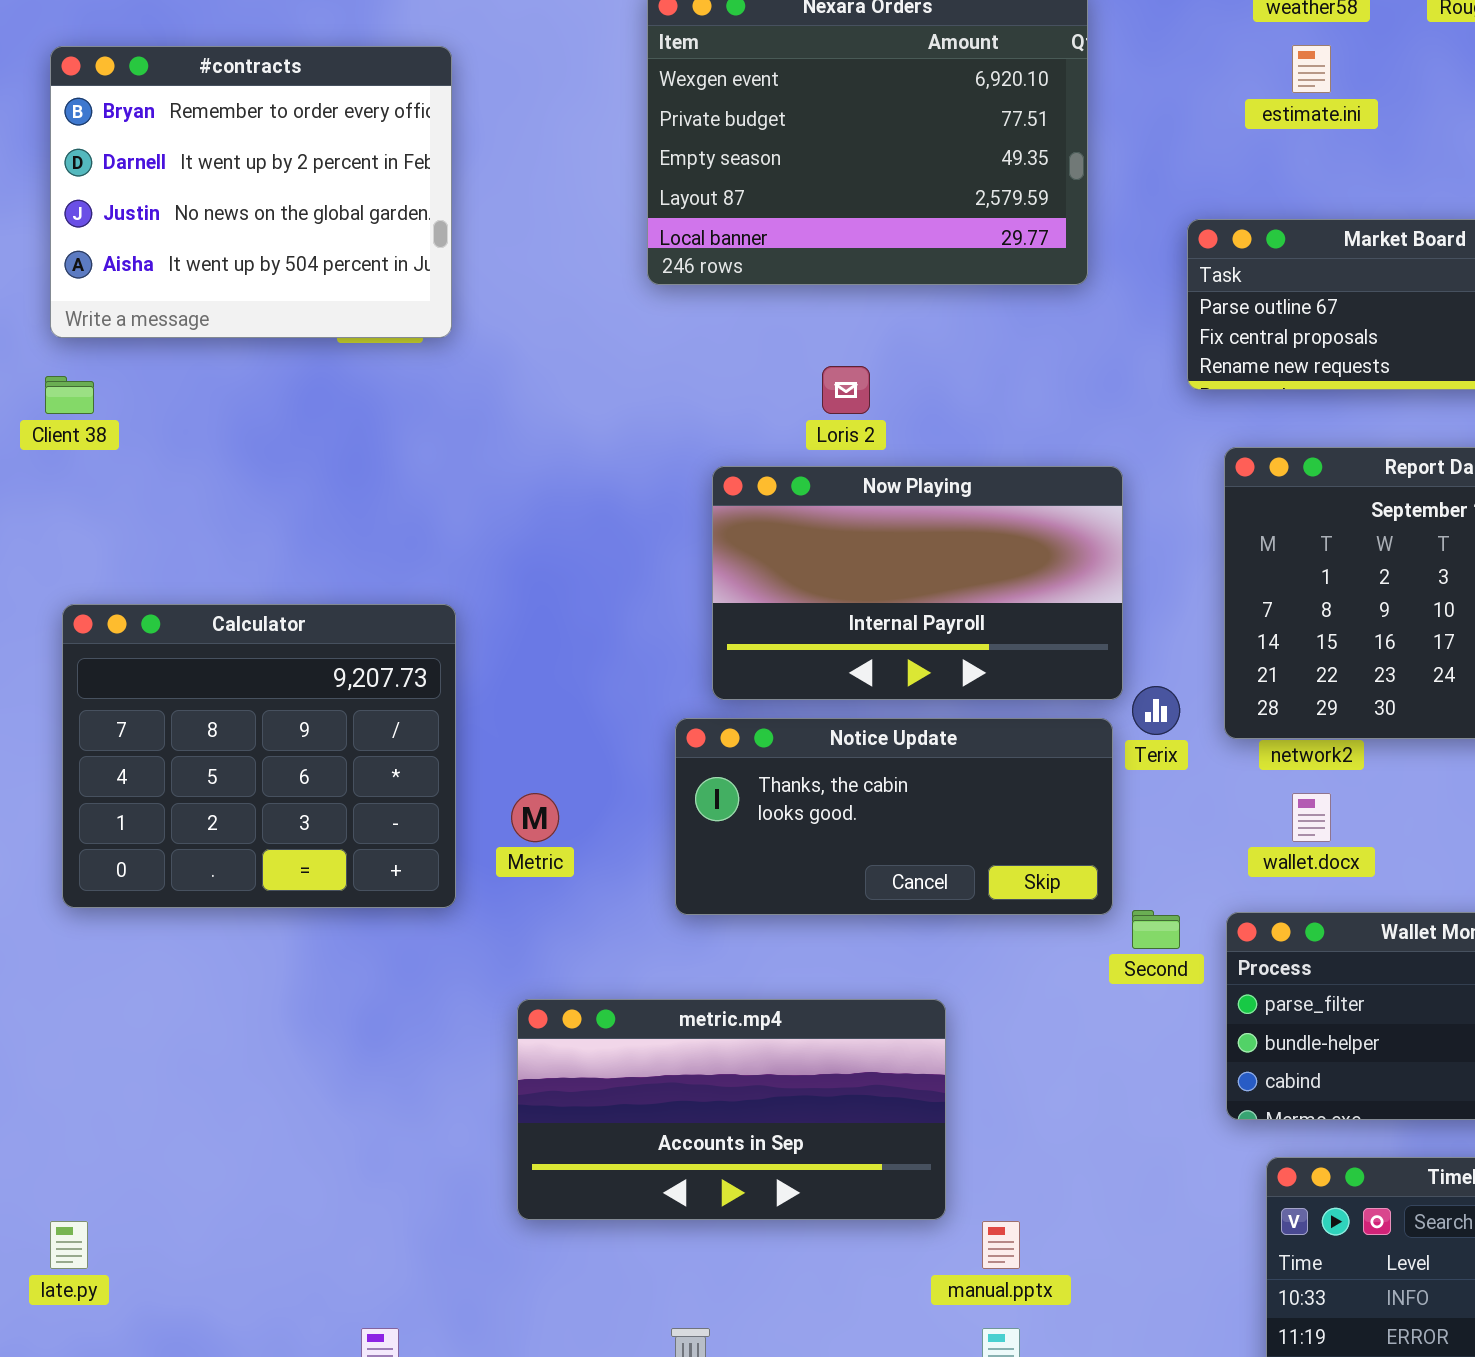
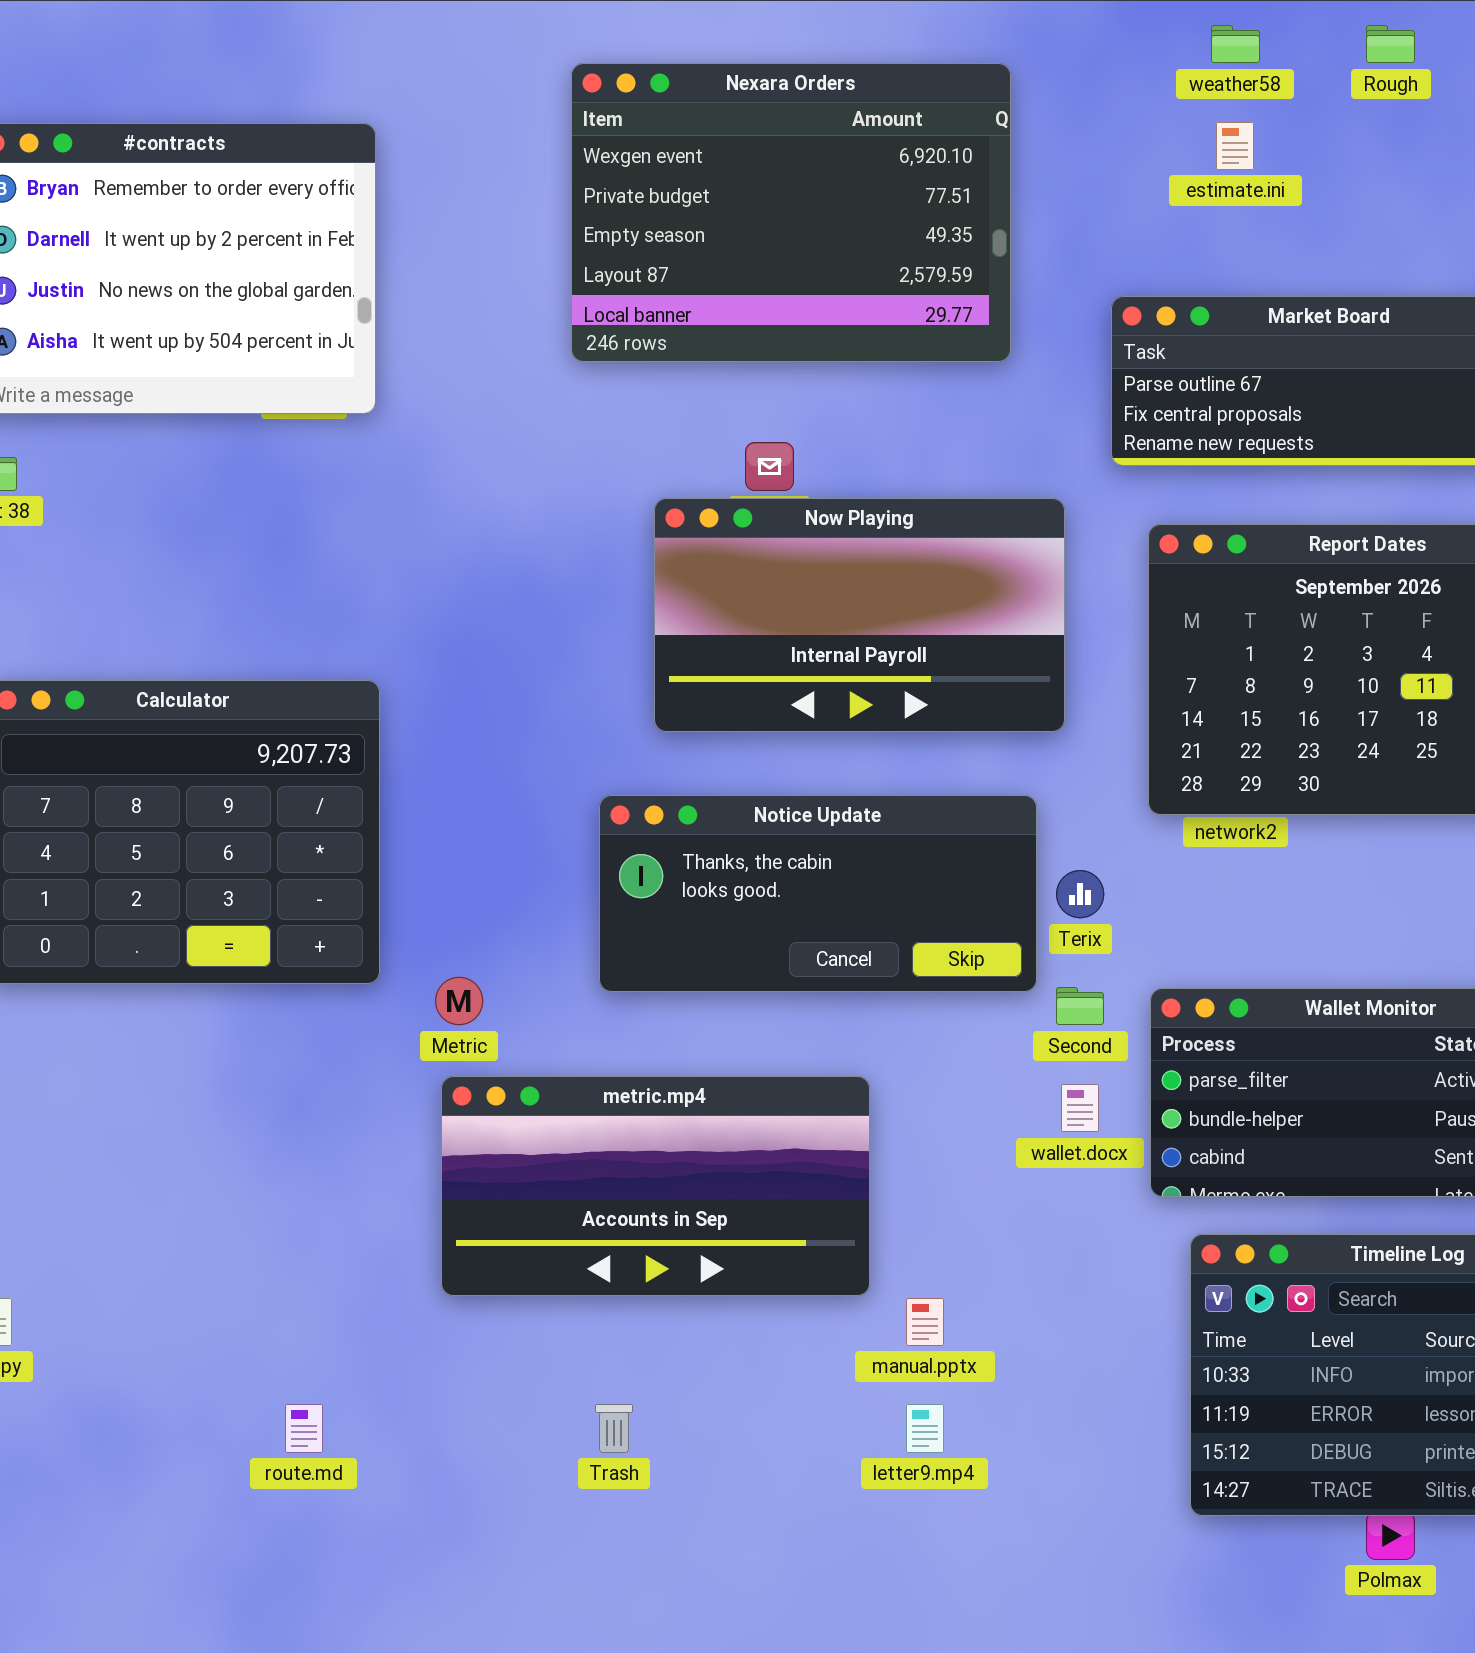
Now Playing: [712,466,1123,700] -> [654,498,1065,732], moved
Terix: [1132,686,1180,735] -> [1056,870,1104,918], moved
Metric: [511,793,559,842] -> [435,977,483,1025], moved
wallet.docx: [1292,793,1331,842] -> [1061,1084,1099,1132], moved

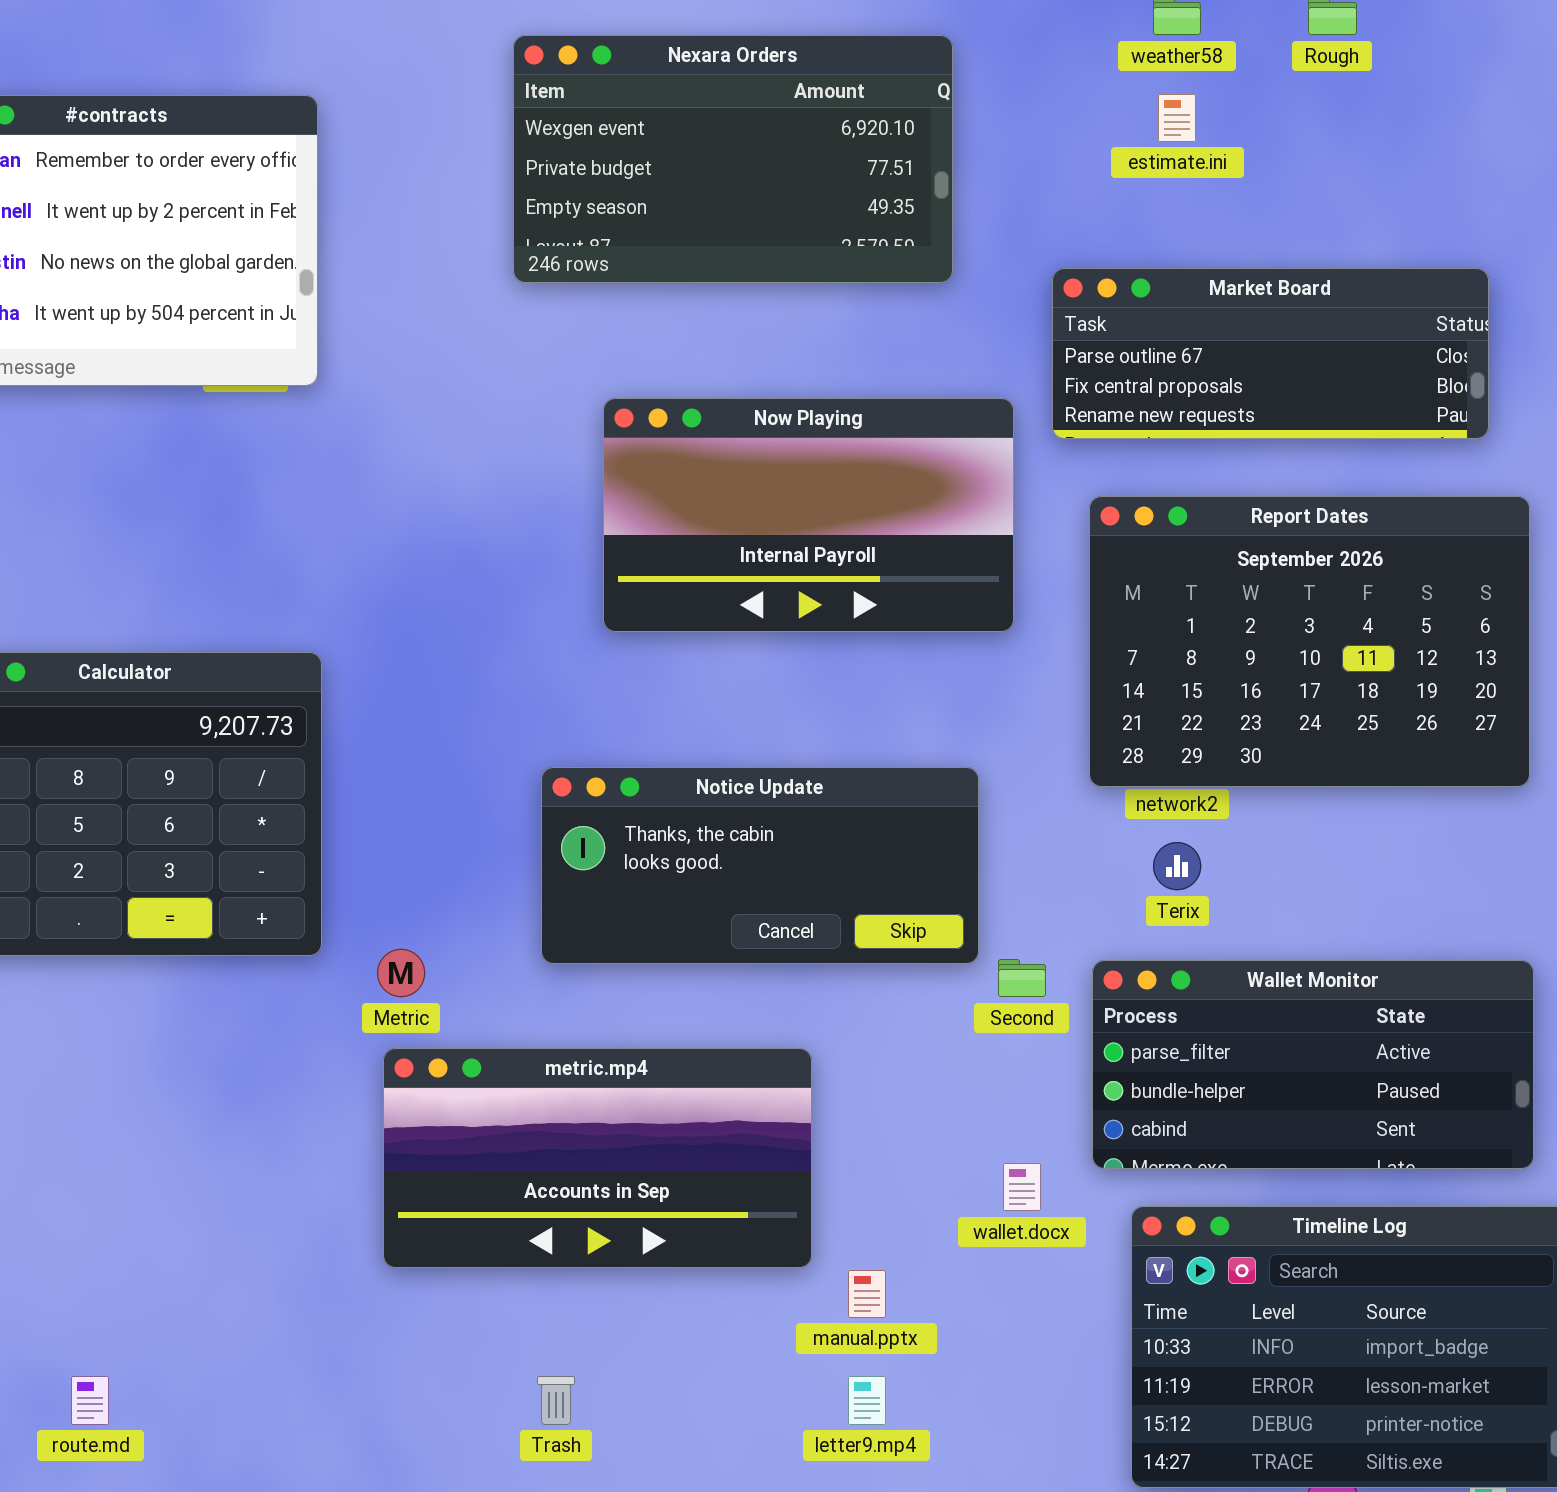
Nexara Orders: [571,63,1011,362] -> [513,35,953,283], resized
Now Playing: [654,498,1065,732] -> [603,398,1014,632], moved
Terix: [1056,870,1104,918] -> [1153,842,1201,890], moved
wallet.docx: [1061,1084,1099,1132] -> [1003,1163,1041,1211], moved
route.md: [285,1404,323,1453] -> [71,1376,109,1425], moved

